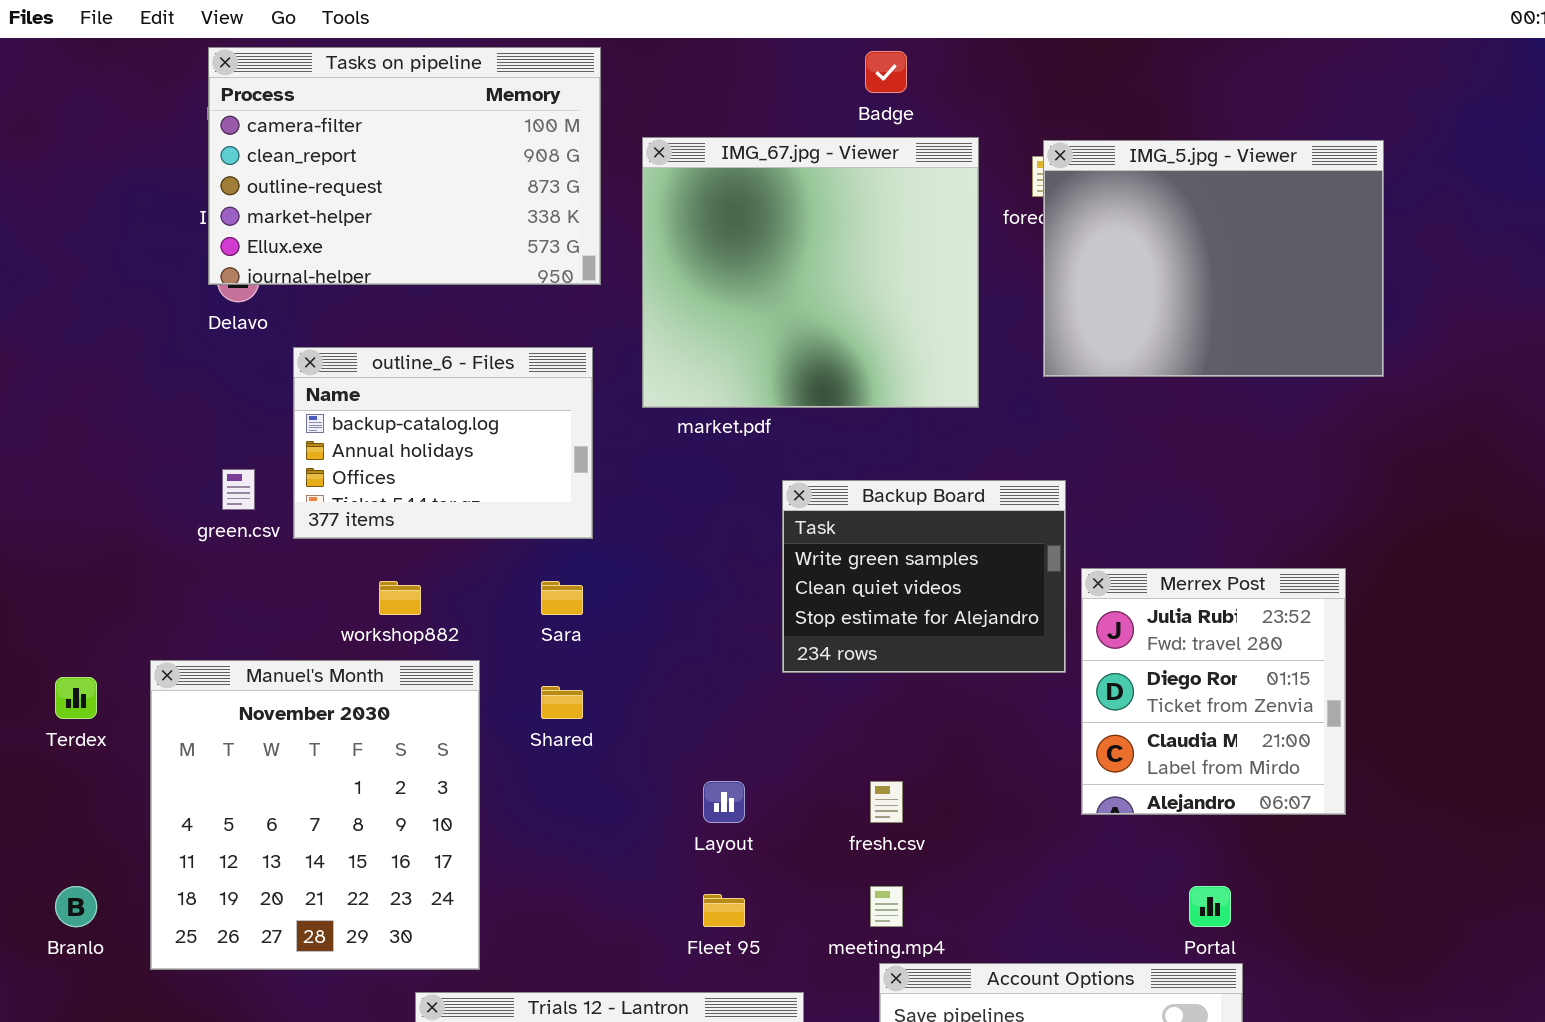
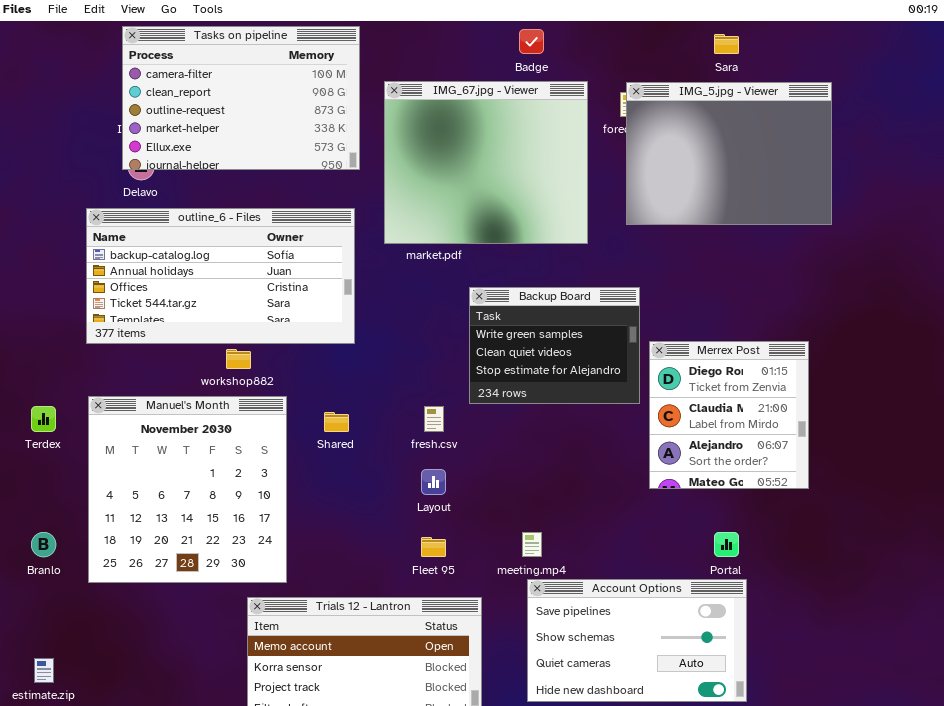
outline_6 - Files: [293,347,593,539] -> [86,208,355,344], resized
Merrex Post: [1081,568,1346,815] -> [649,341,809,489], scrolled down 1 row
Sara: [541,581,583,615] -> [714,34,739,54], moved
fresh.csv: [870,781,903,823] -> [424,406,444,432], moved

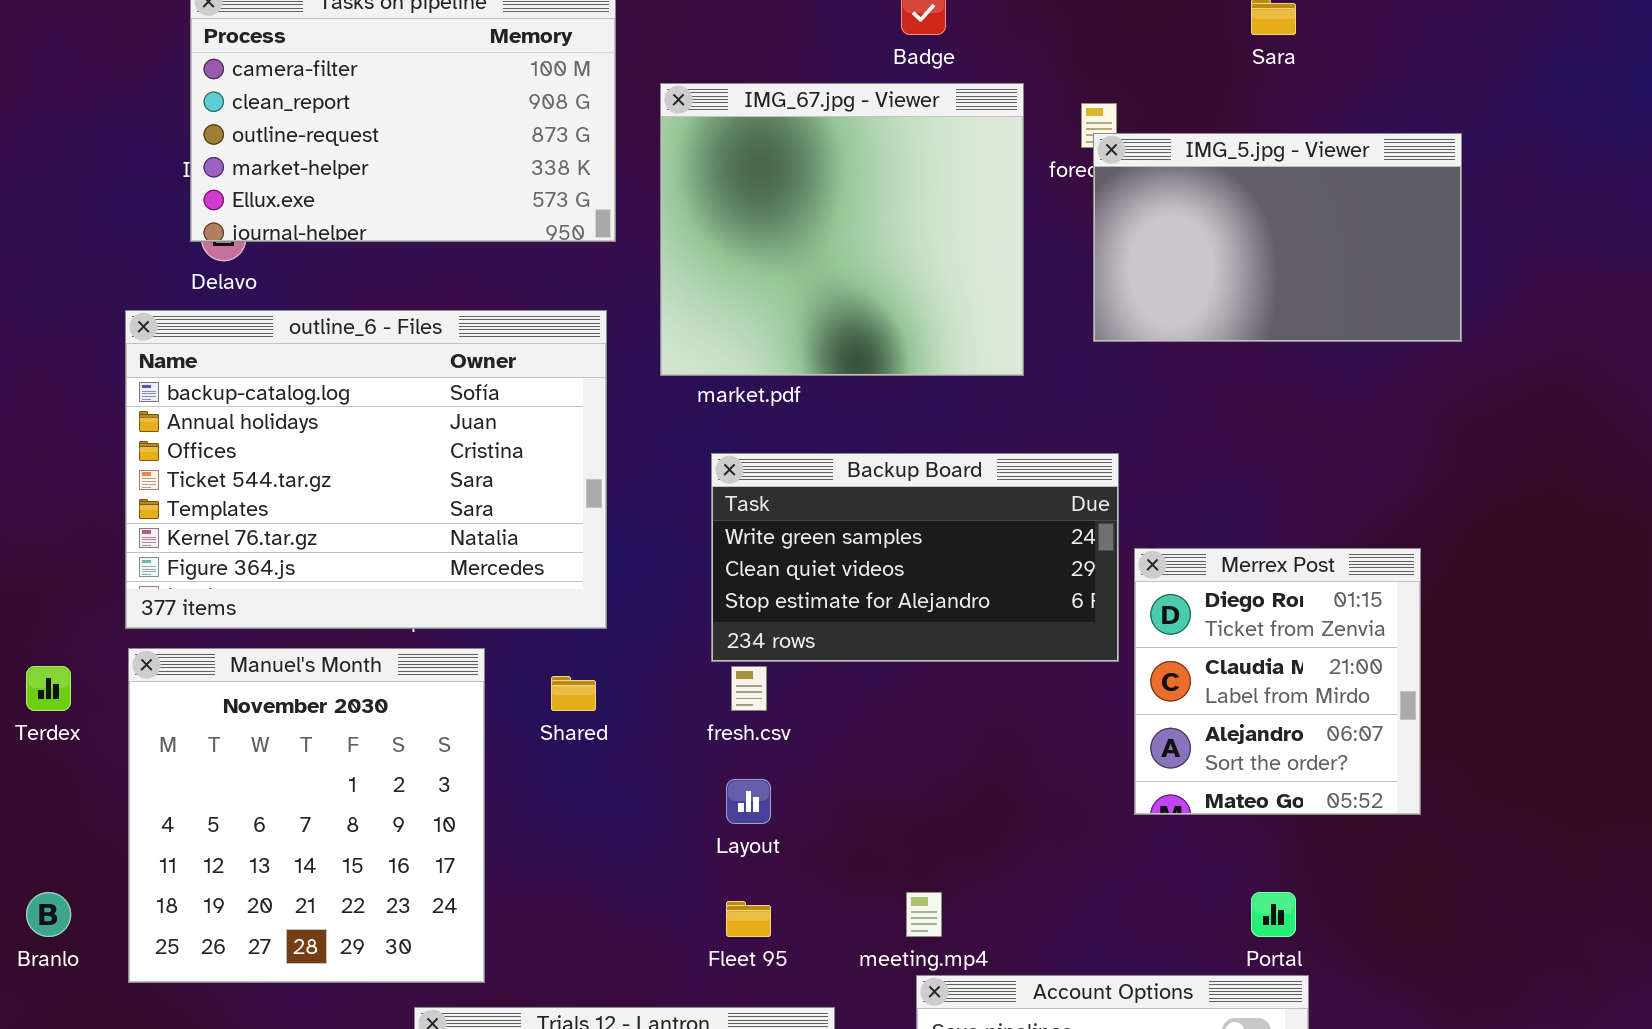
IMG_5.jpg - Viewer: [626,82,832,225] -> [1093,133,1462,342], resized
outline_6 - Files: [86,208,355,344] -> [125,310,607,629], resized
Backup Board: [469,287,640,404] -> [711,453,1119,662], resized

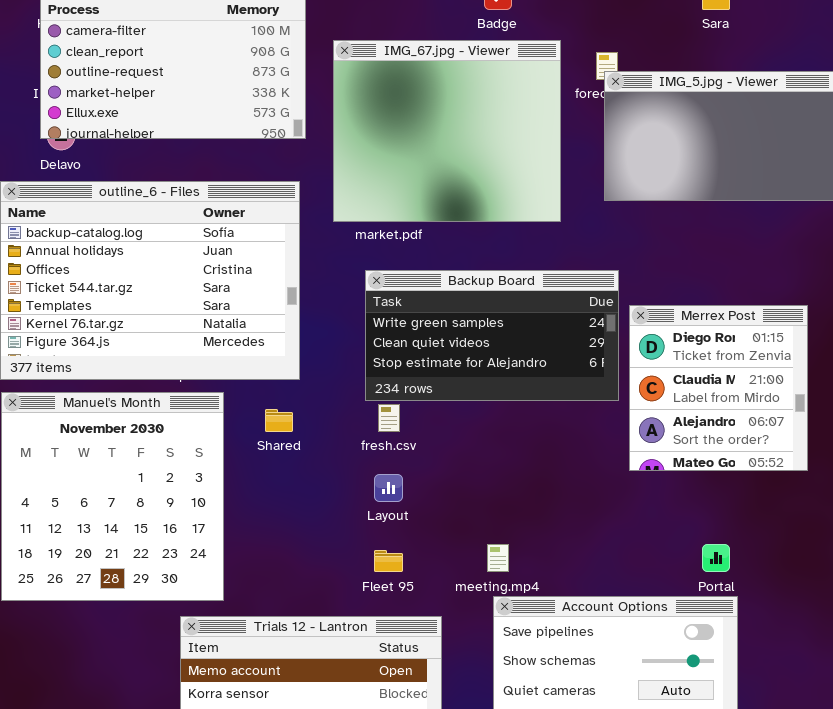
Merrex Post: [1134,548,1421,815] -> [629,305,808,471], moved

